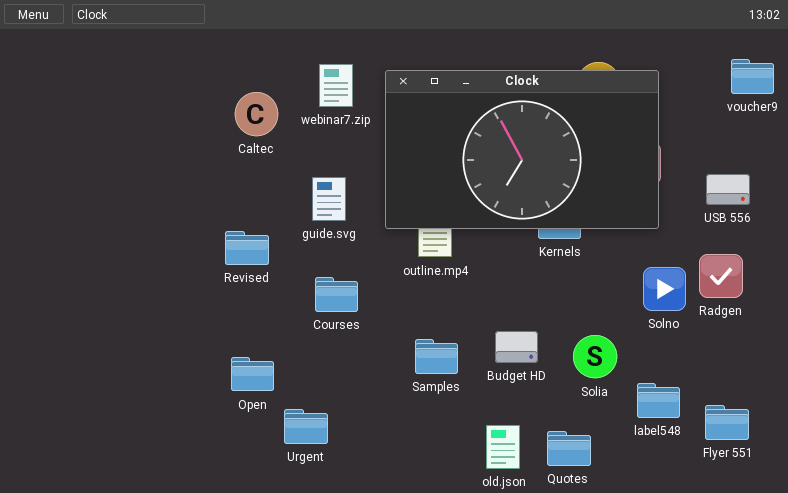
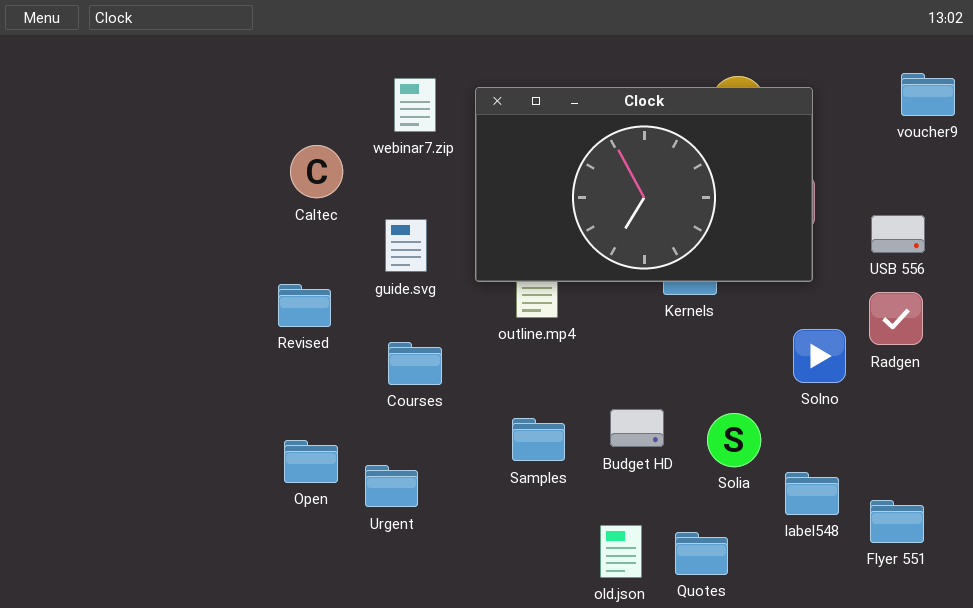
Caltec: [235,92,278,136] -> [290,145,343,198], moved
Radgen: [699,254,743,298] -> [869,292,923,345], moved
Urgent: [284,409,328,444] -> [365,465,418,507], moved

